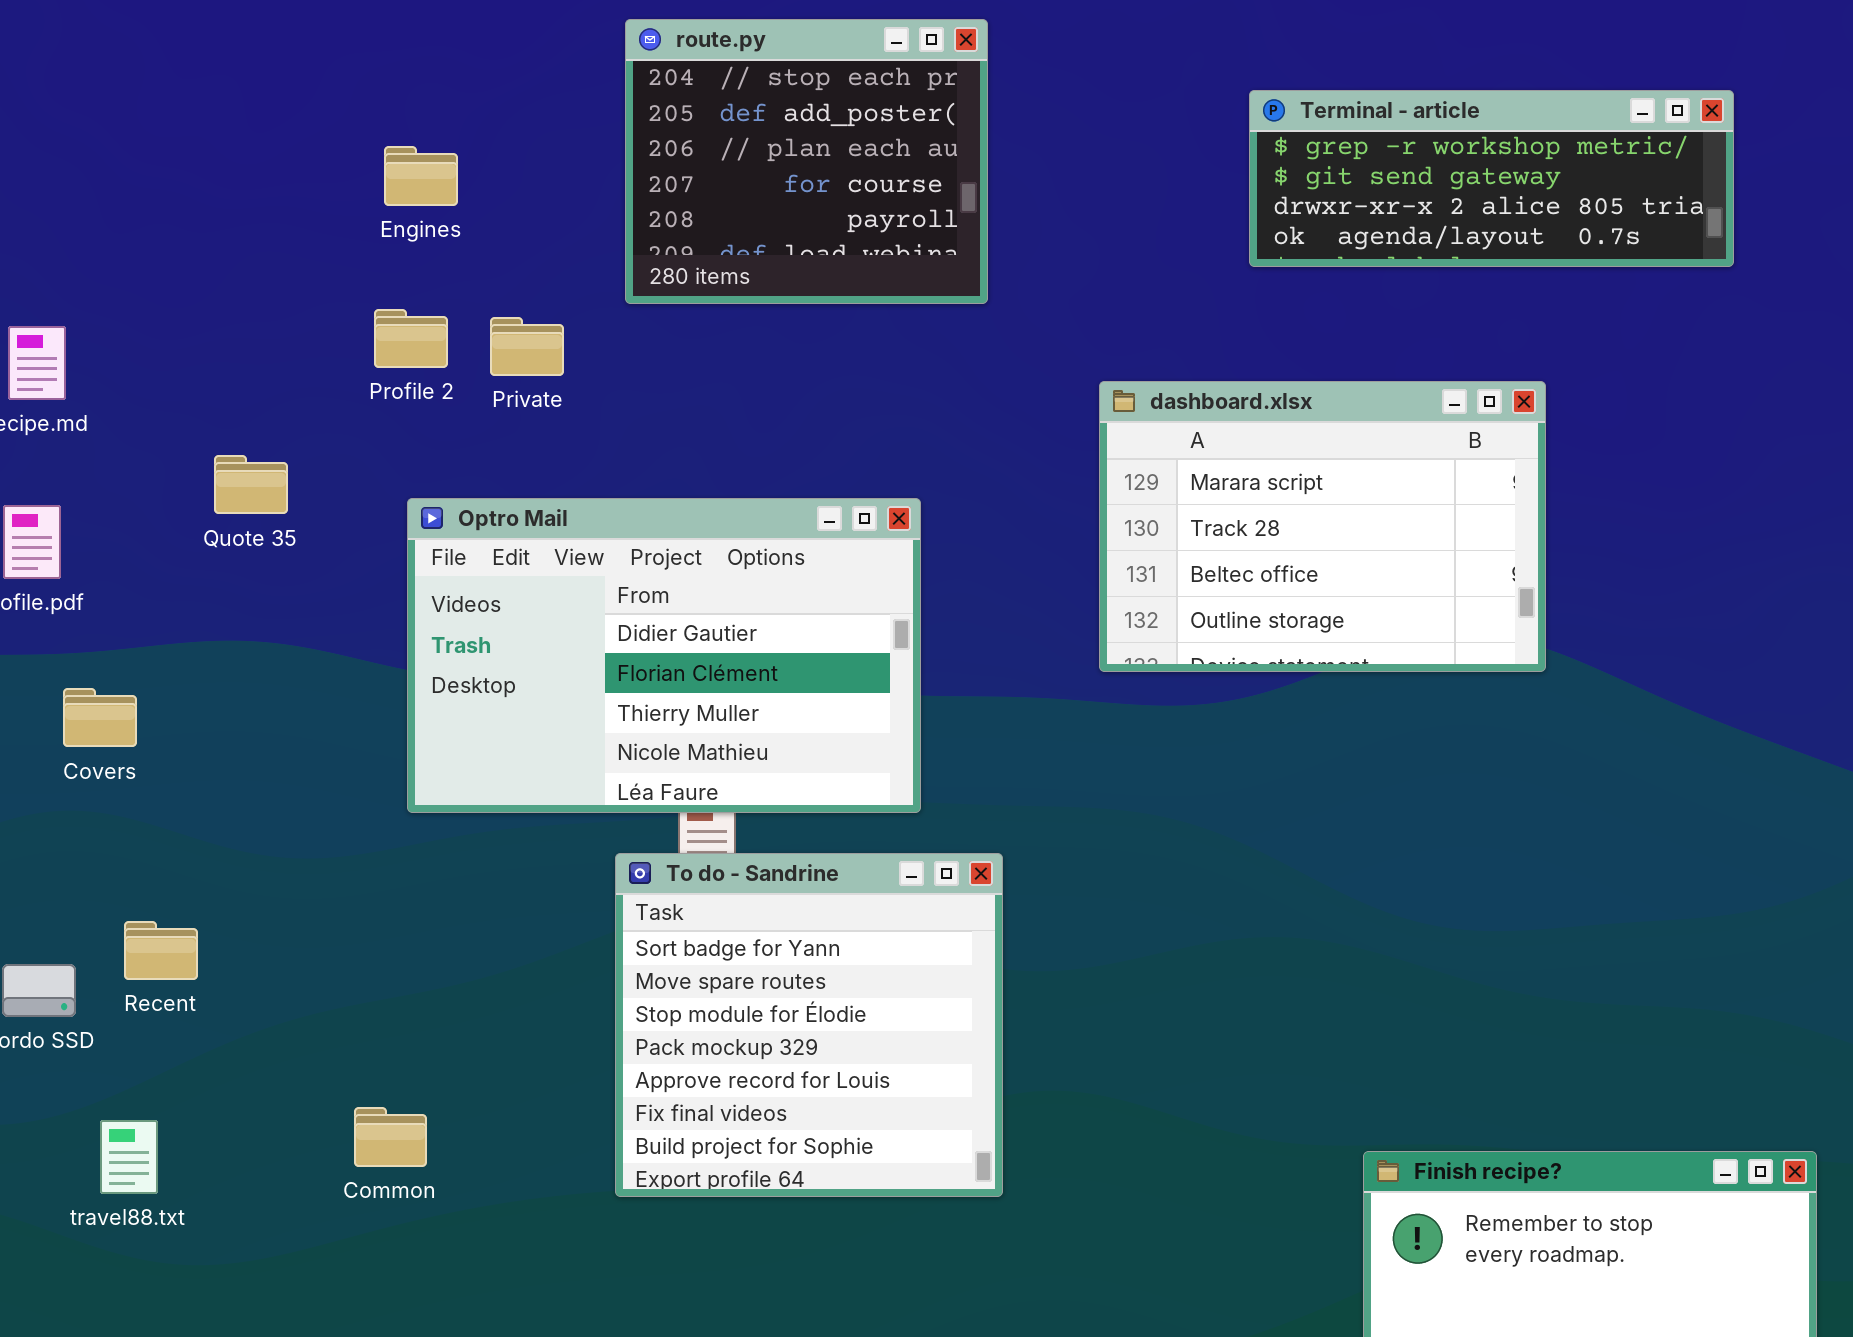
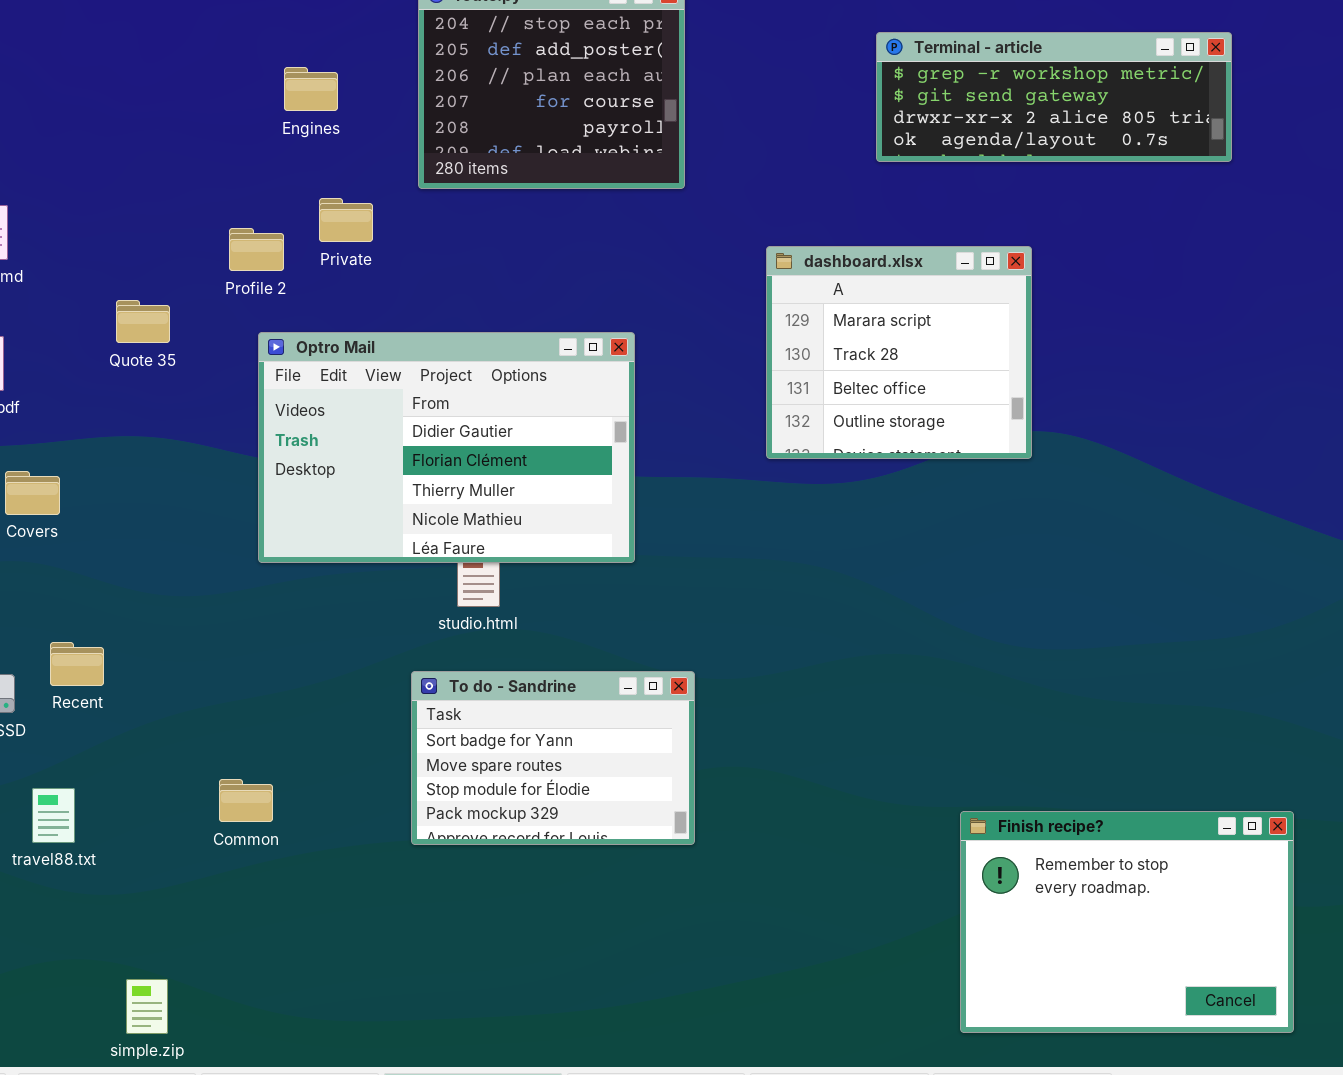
Engines: [384,146,458,206] -> [284,67,338,111], moved
Profile 2: [374,309,448,368] -> [229,228,284,271], moved
dashboard.xlsx: [1099,381,1546,672] -> [766,246,1032,459], resized
To do - Sandrine: [615,853,1003,1197] -> [411,671,695,845], resized

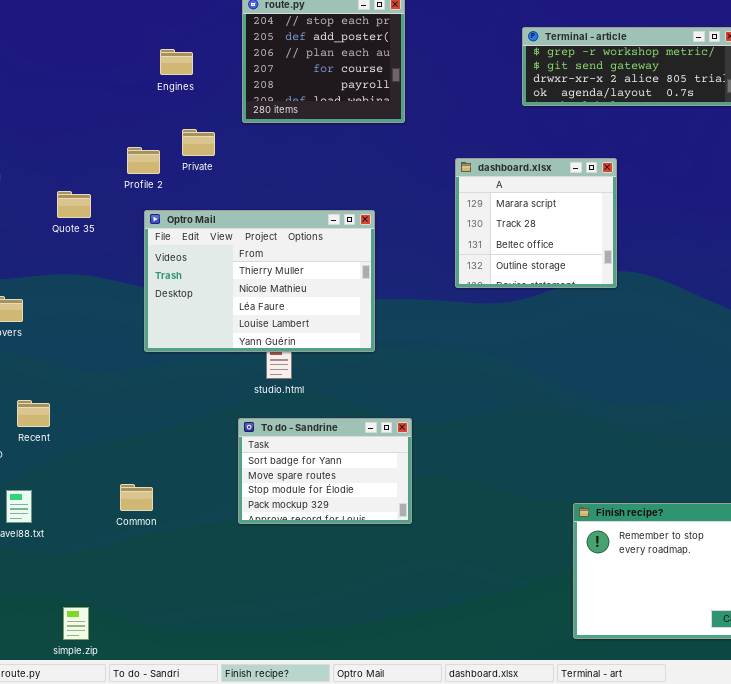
Optro Mail: [258,332,635,563] -> [144,210,375,352], scrolled down 2 rows

